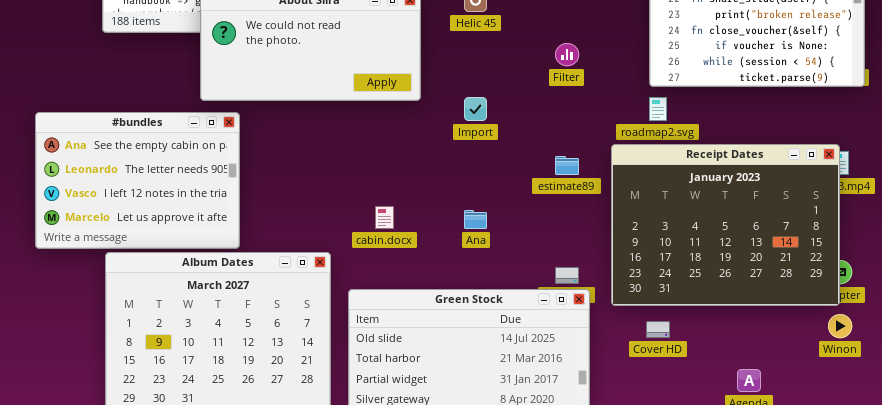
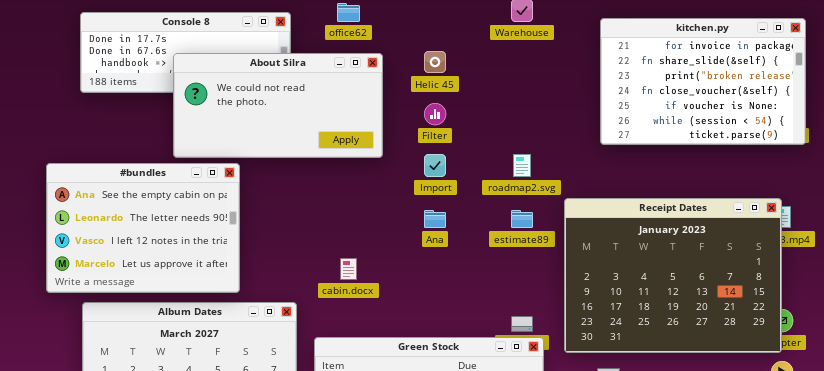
Filter: [555,43,579,66] -> [424,103,446,125], moved
roadmap2.svg: [649,97,667,121] -> [513,154,531,177], moved
#bundles: [35,112,240,249] -> [46,163,240,293], moved
Ana: [464,210,487,229] -> [424,210,446,228], moved

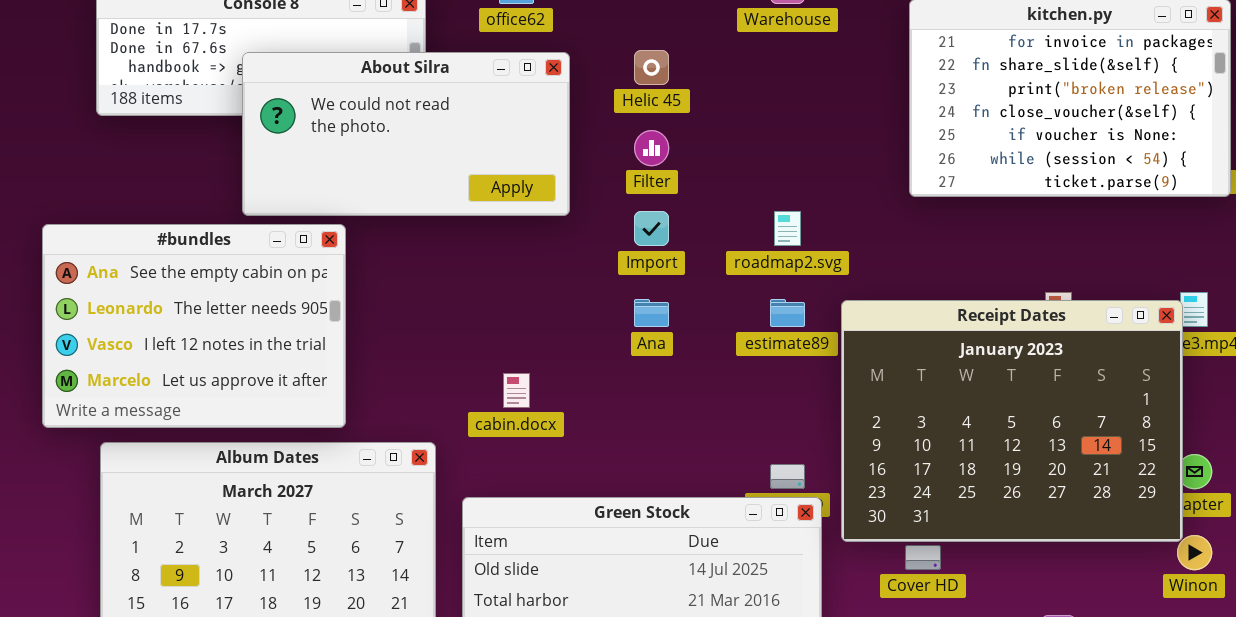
Receipt Dates: [564,198,782,353] -> [841,300,1183,542], moved

